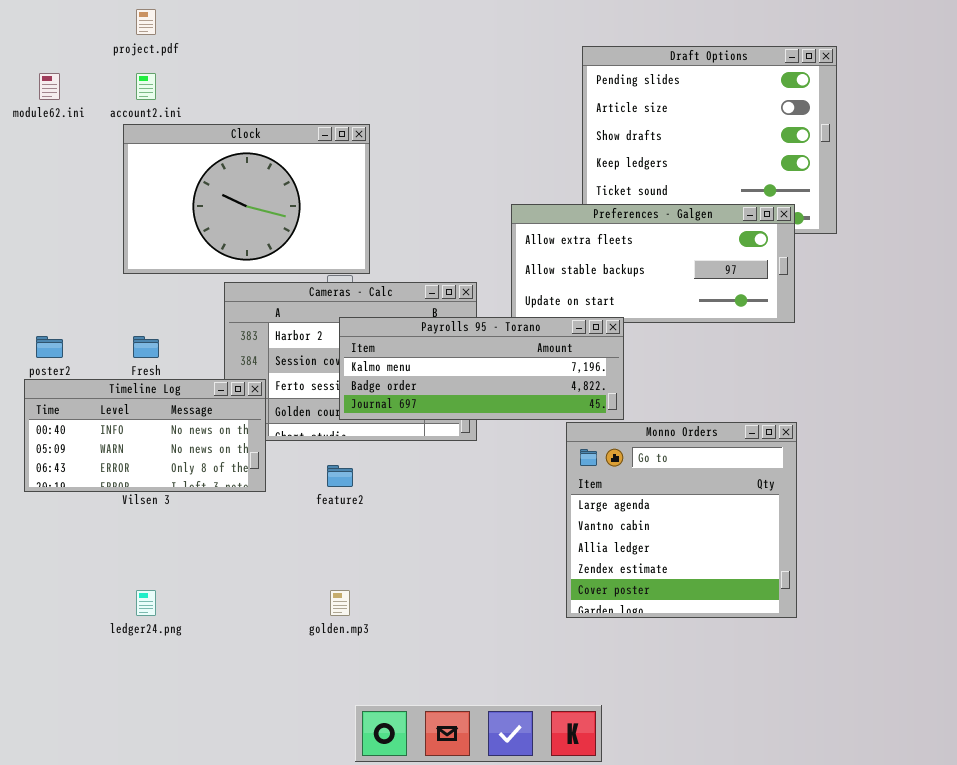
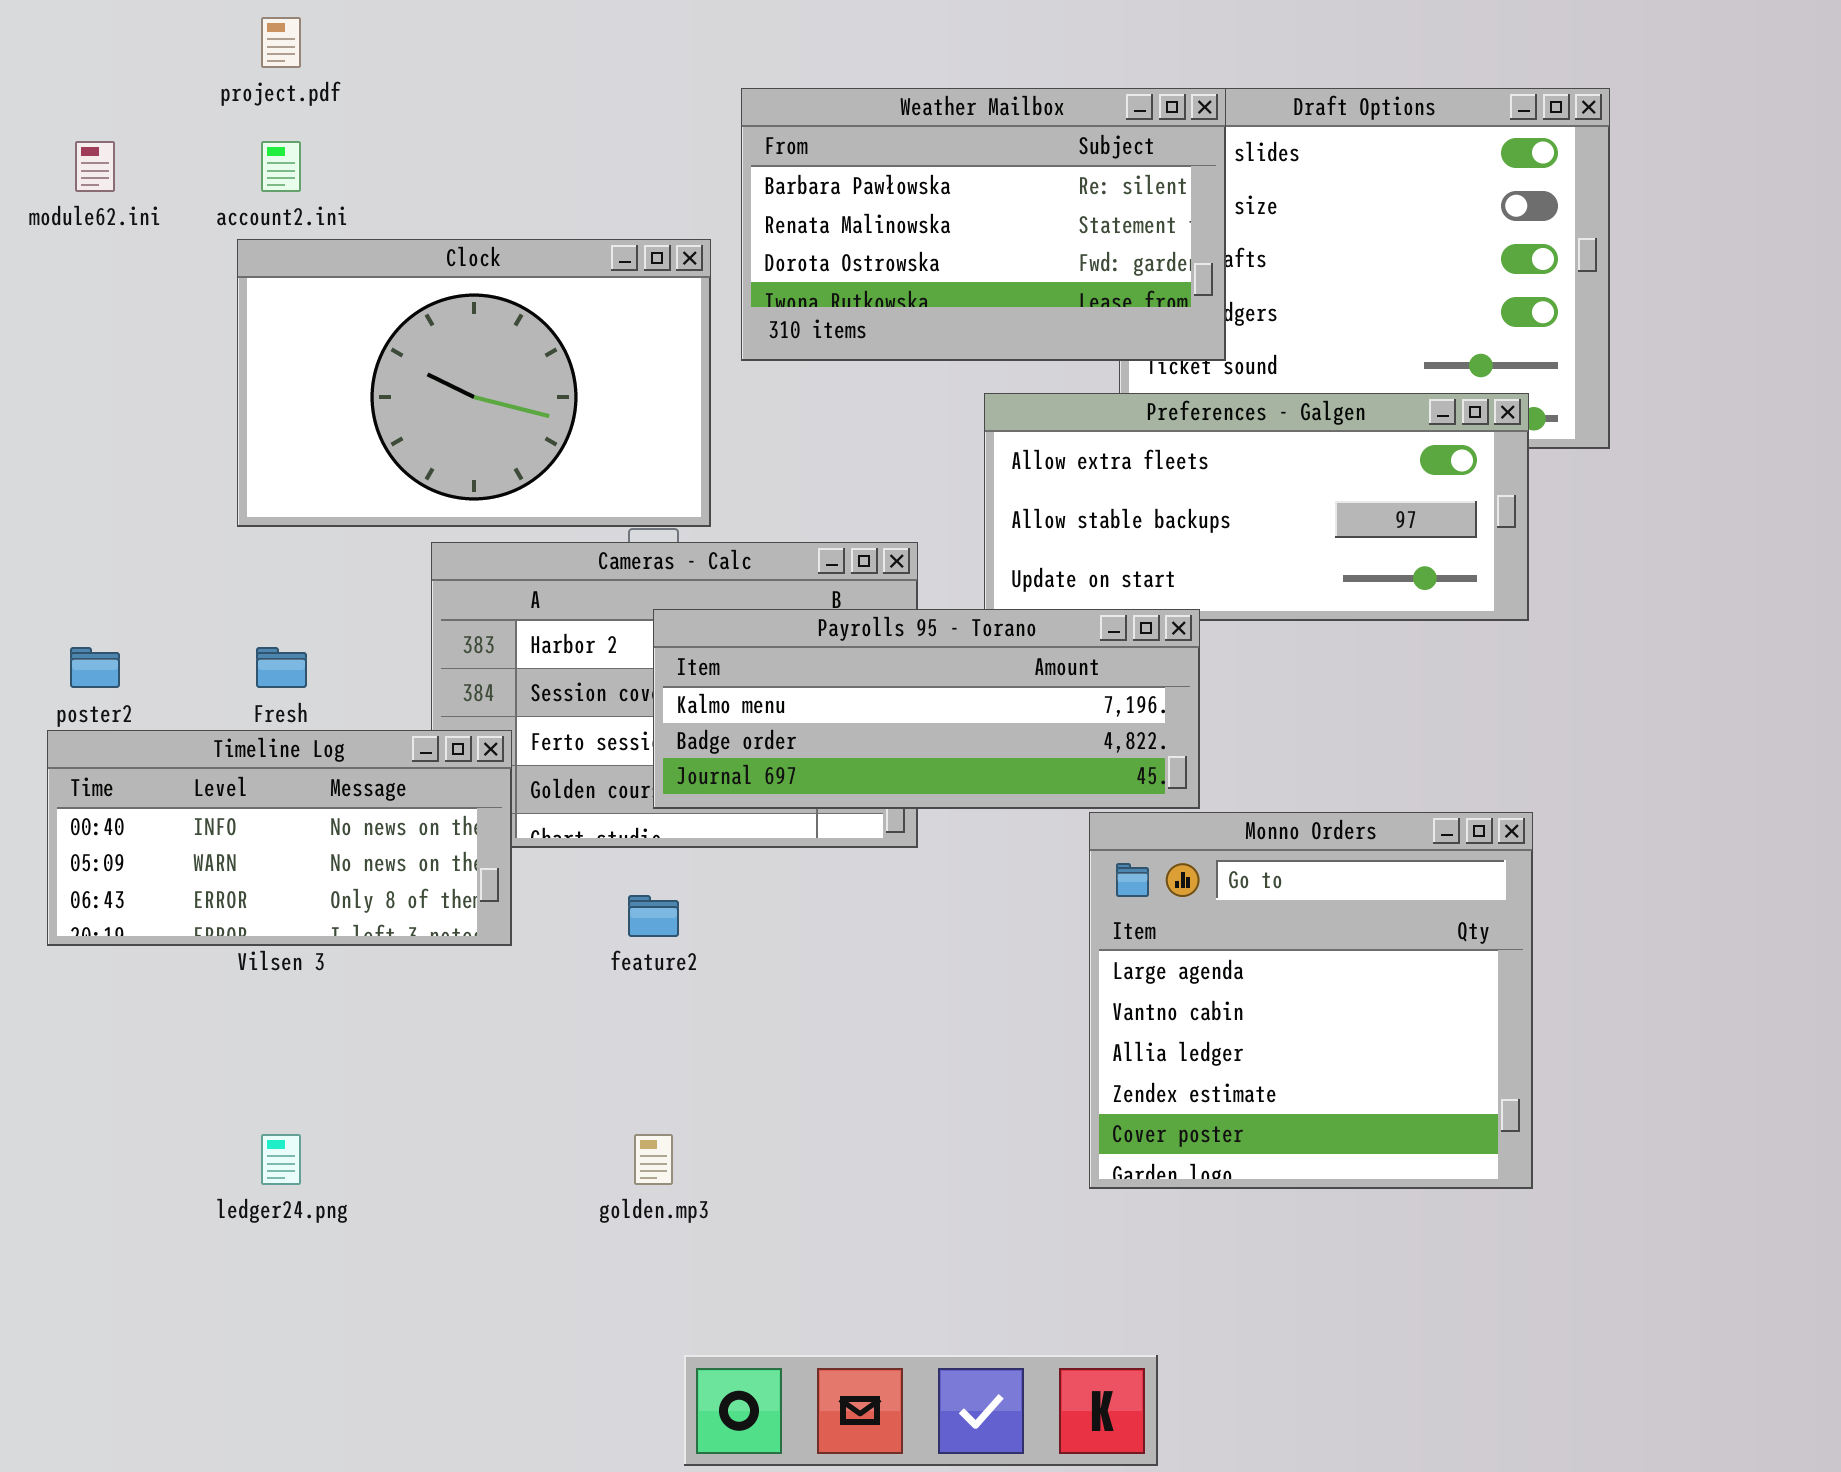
Weather Mailbox: none -> [741,88,1226,361], opened

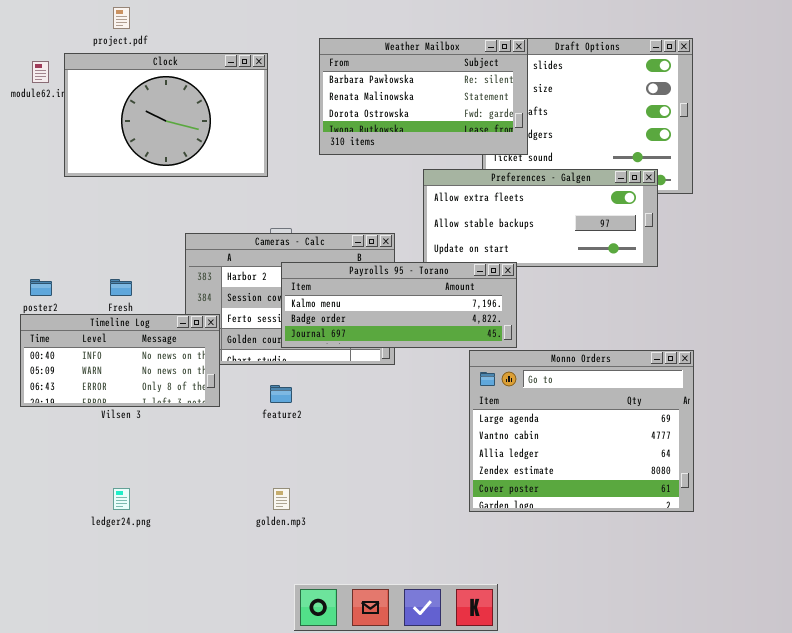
Clock: [237,239,711,527] -> [64,53,268,177], moved
Monno Orders: [1089,812,1533,1189] -> [469,350,694,512], resized

